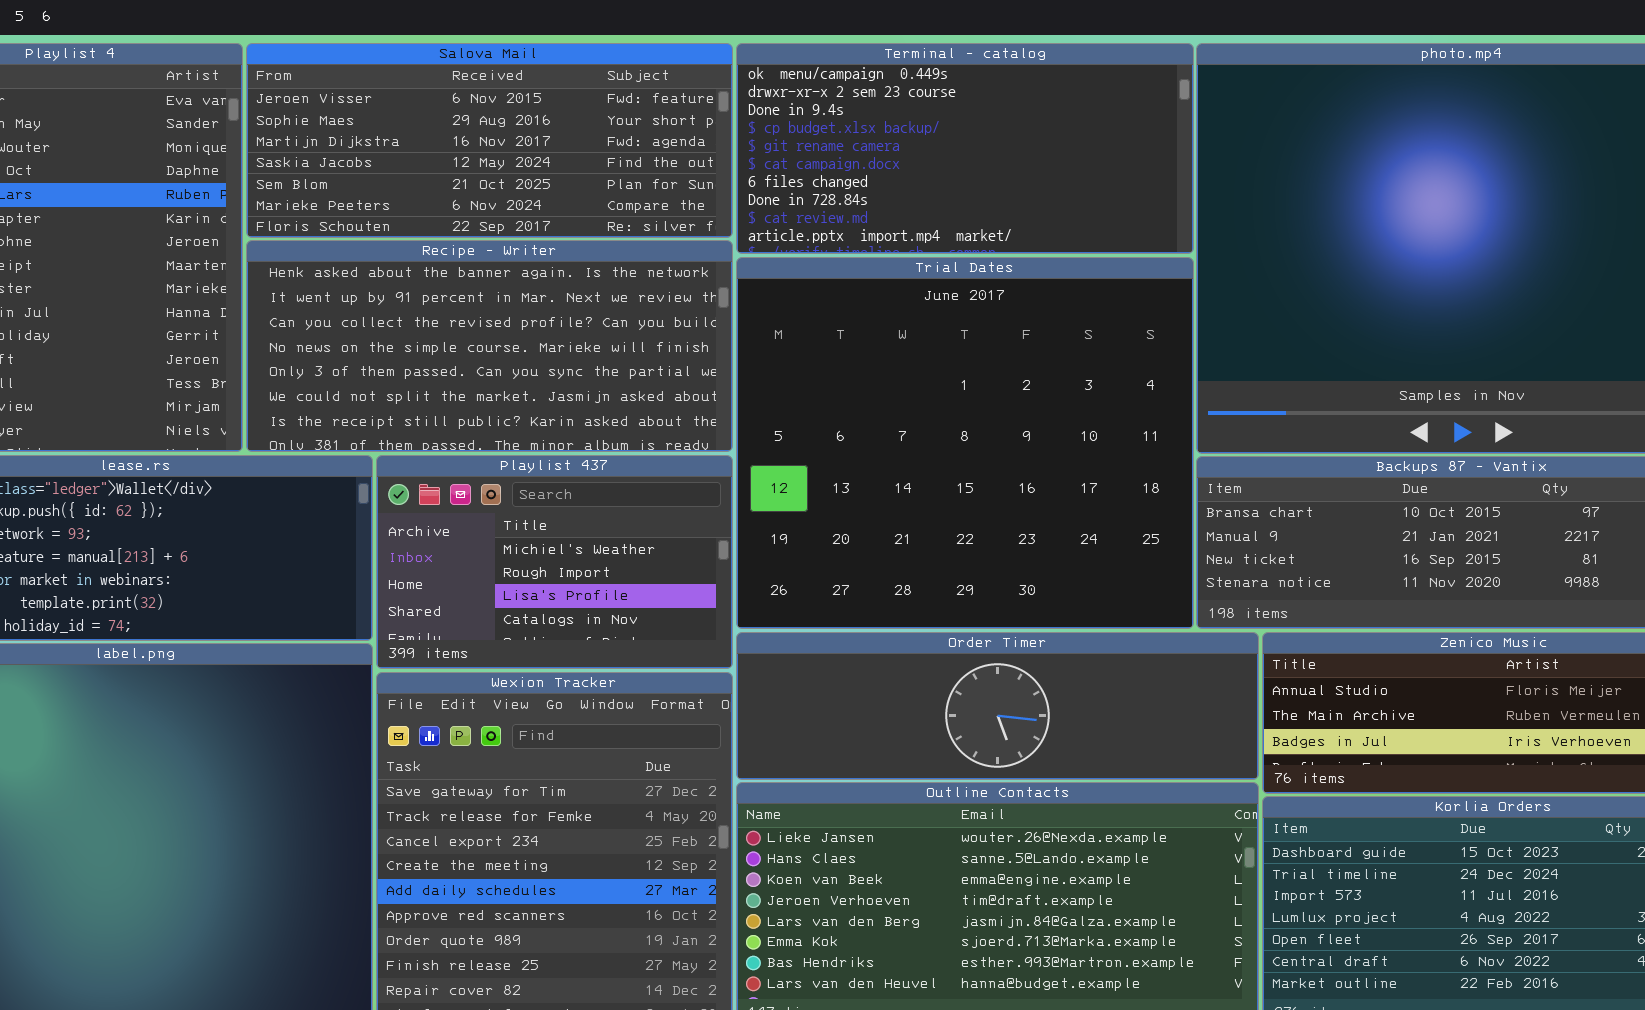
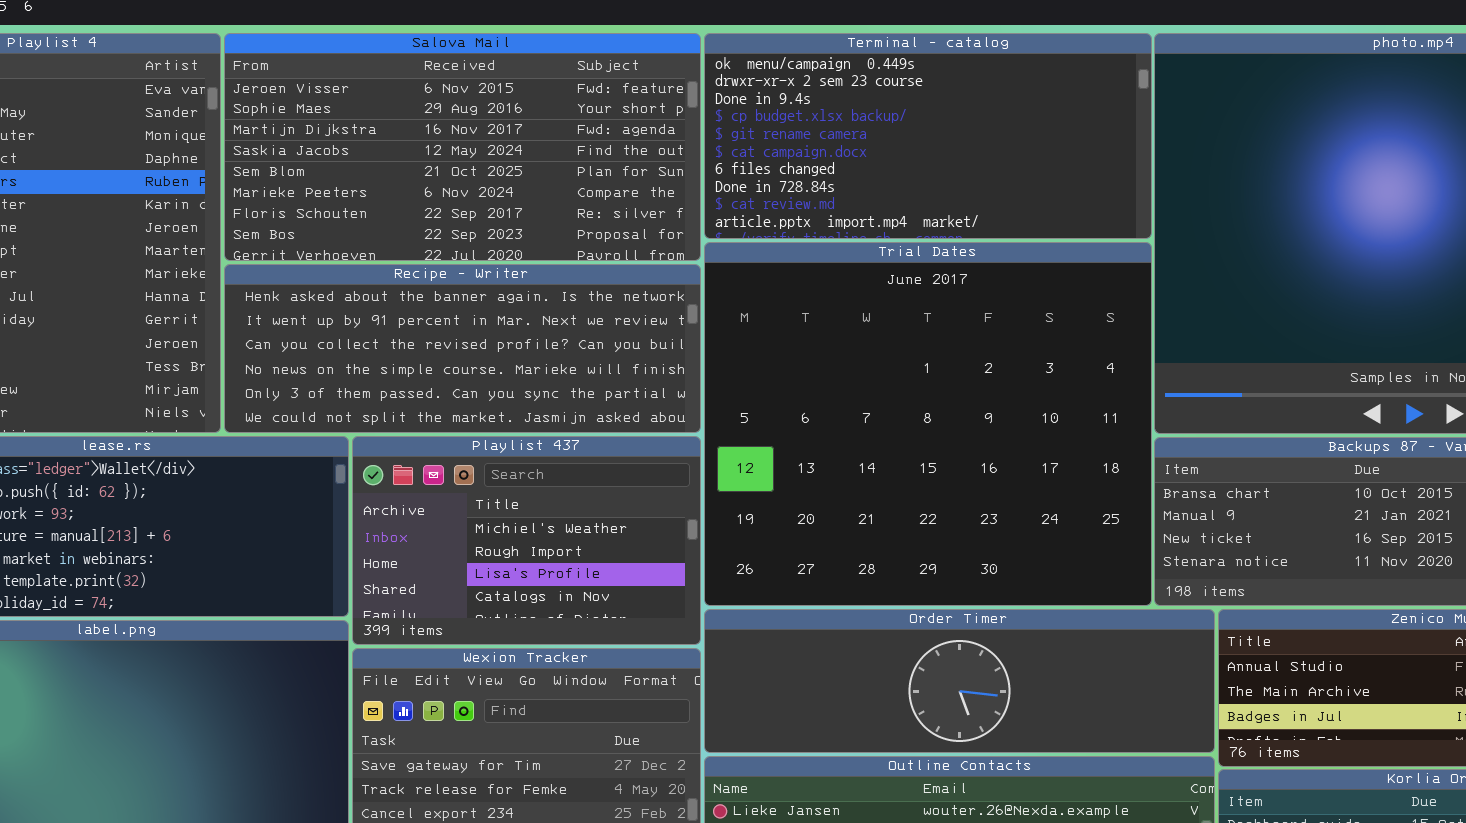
Salova Mail: [246,43,733,238] -> [224,33,701,261], resized
Recipe - Writer: [246,240,733,452] -> [224,264,701,433], resized

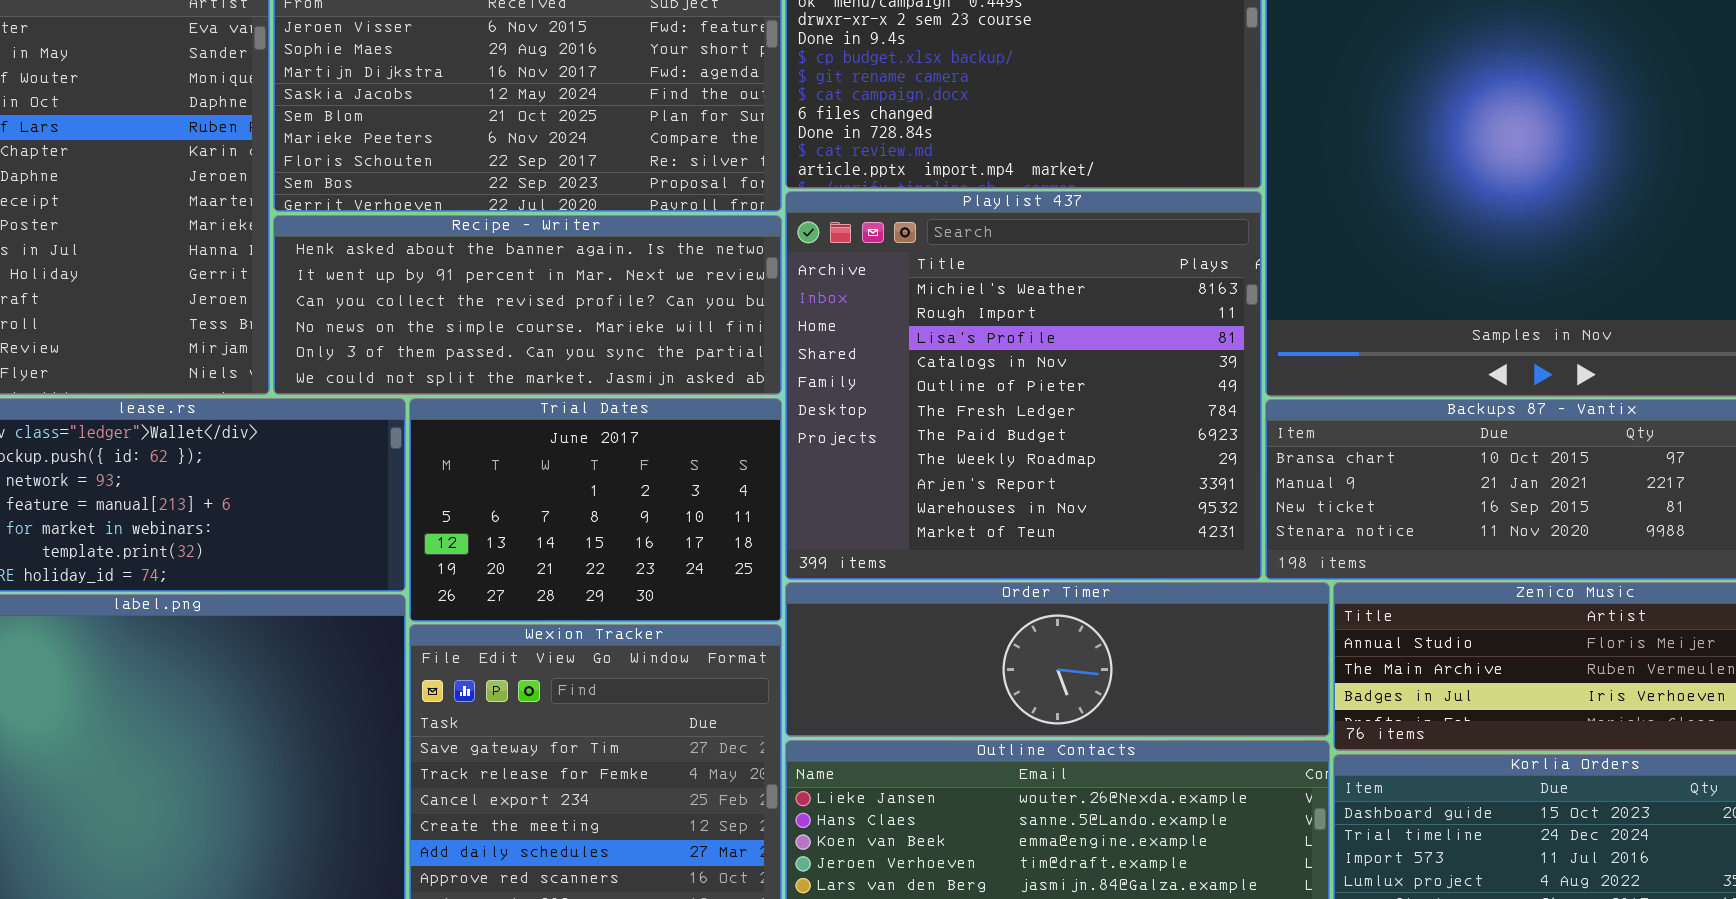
Trial Dates: [704,242,1152,606] -> [409,398,782,622], moved, resized
Playlist 437: [352,436,701,645] -> [785,191,1262,580], moved, resized

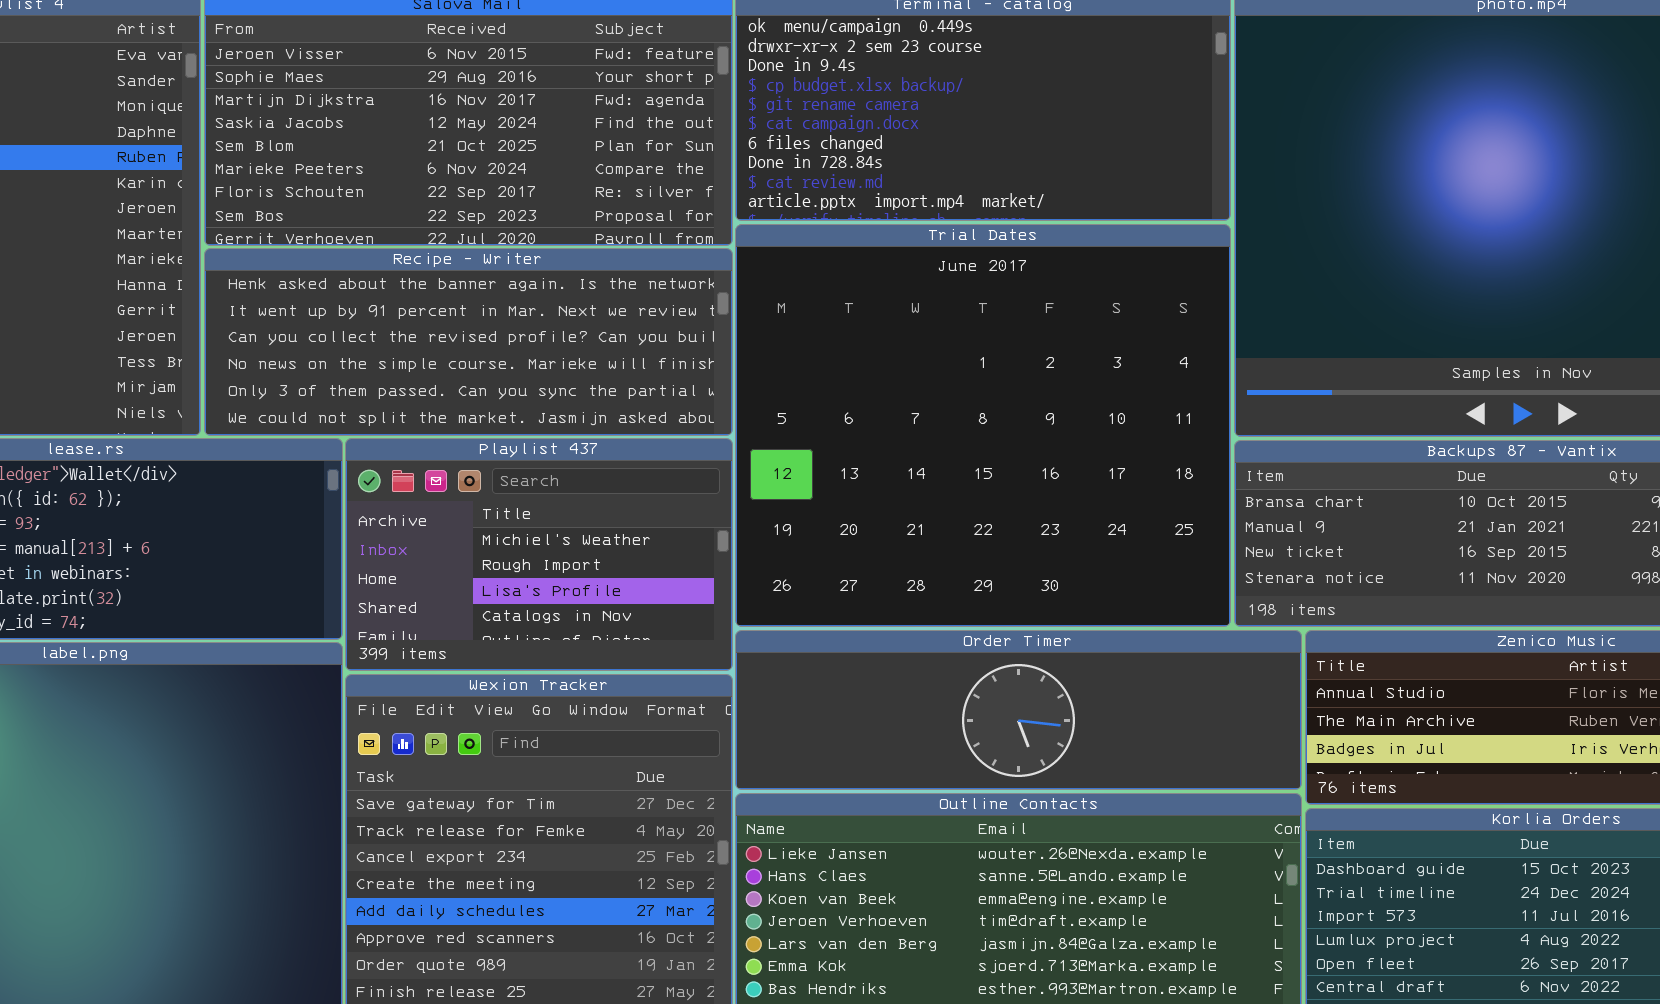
Playlist 437: [785,191,1262,580] -> [345,438,733,671], moved, resized
Trial Dates: [409,398,782,622] -> [735,224,1231,627], moved, resized

